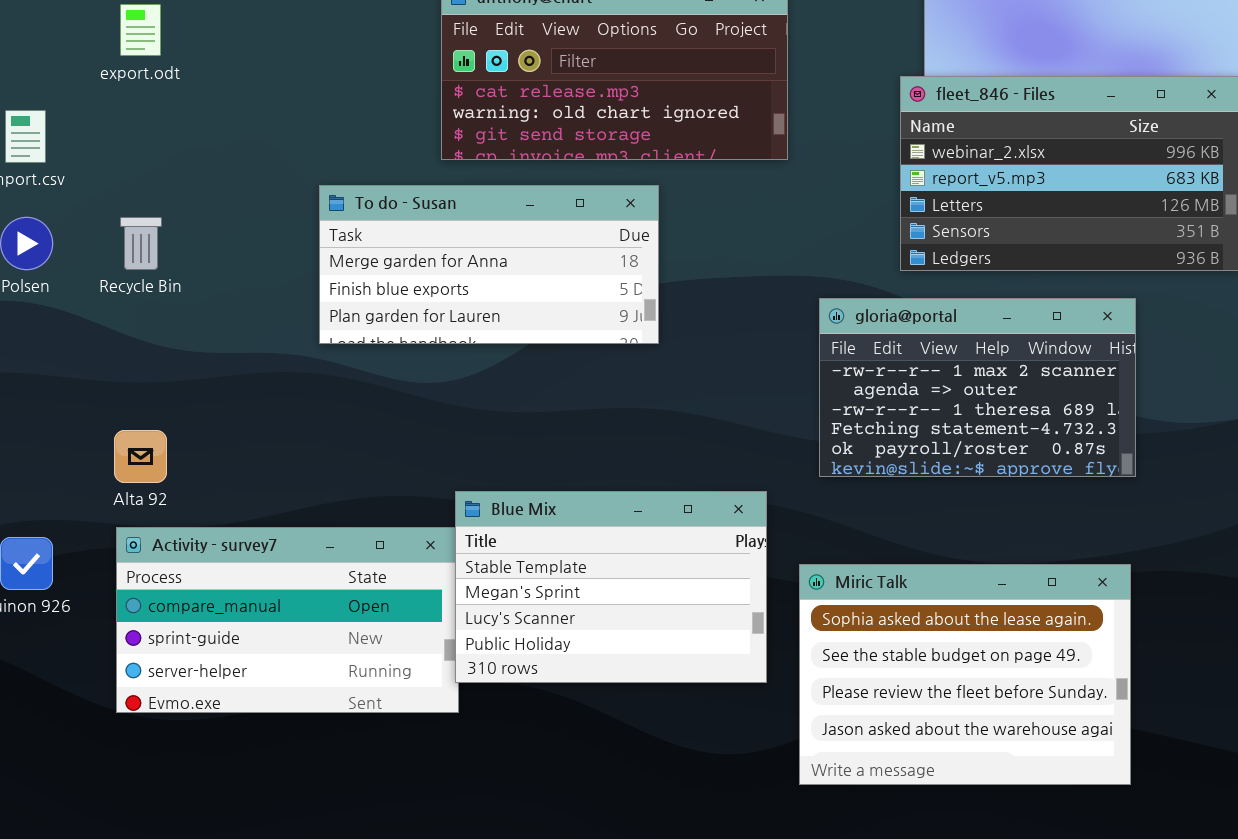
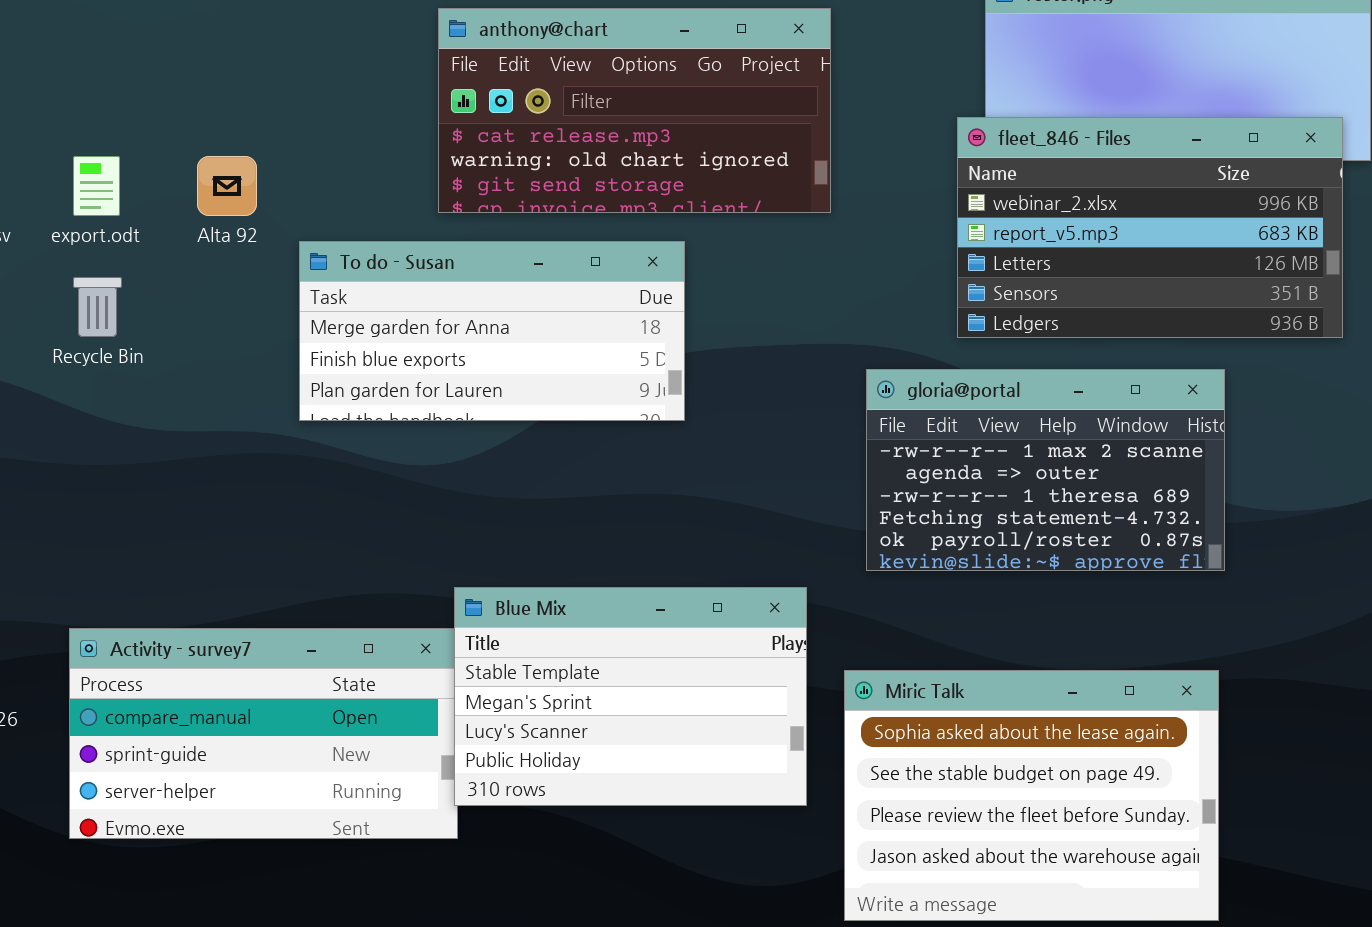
export.odt: [120,4,161,56] -> [73,156,120,216], moved
Alta 92: [114,430,167,483] -> [197,156,257,216], moved

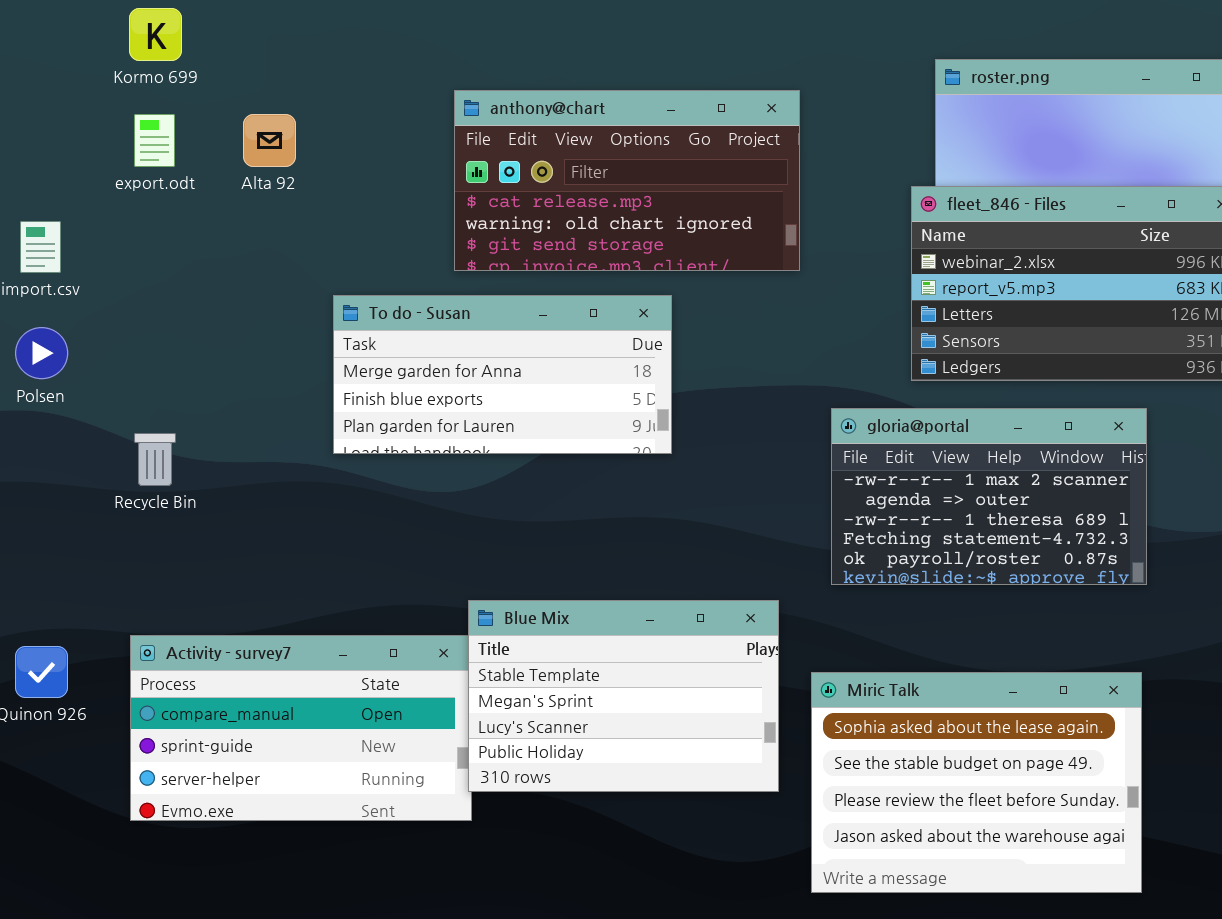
export.odt: [73,156,120,216] -> [134,114,175,167], moved
Alta 92: [197,156,257,216] -> [243,114,296,167], moved
Recycle Bin: [73,277,122,337] -> [134,433,176,486], moved

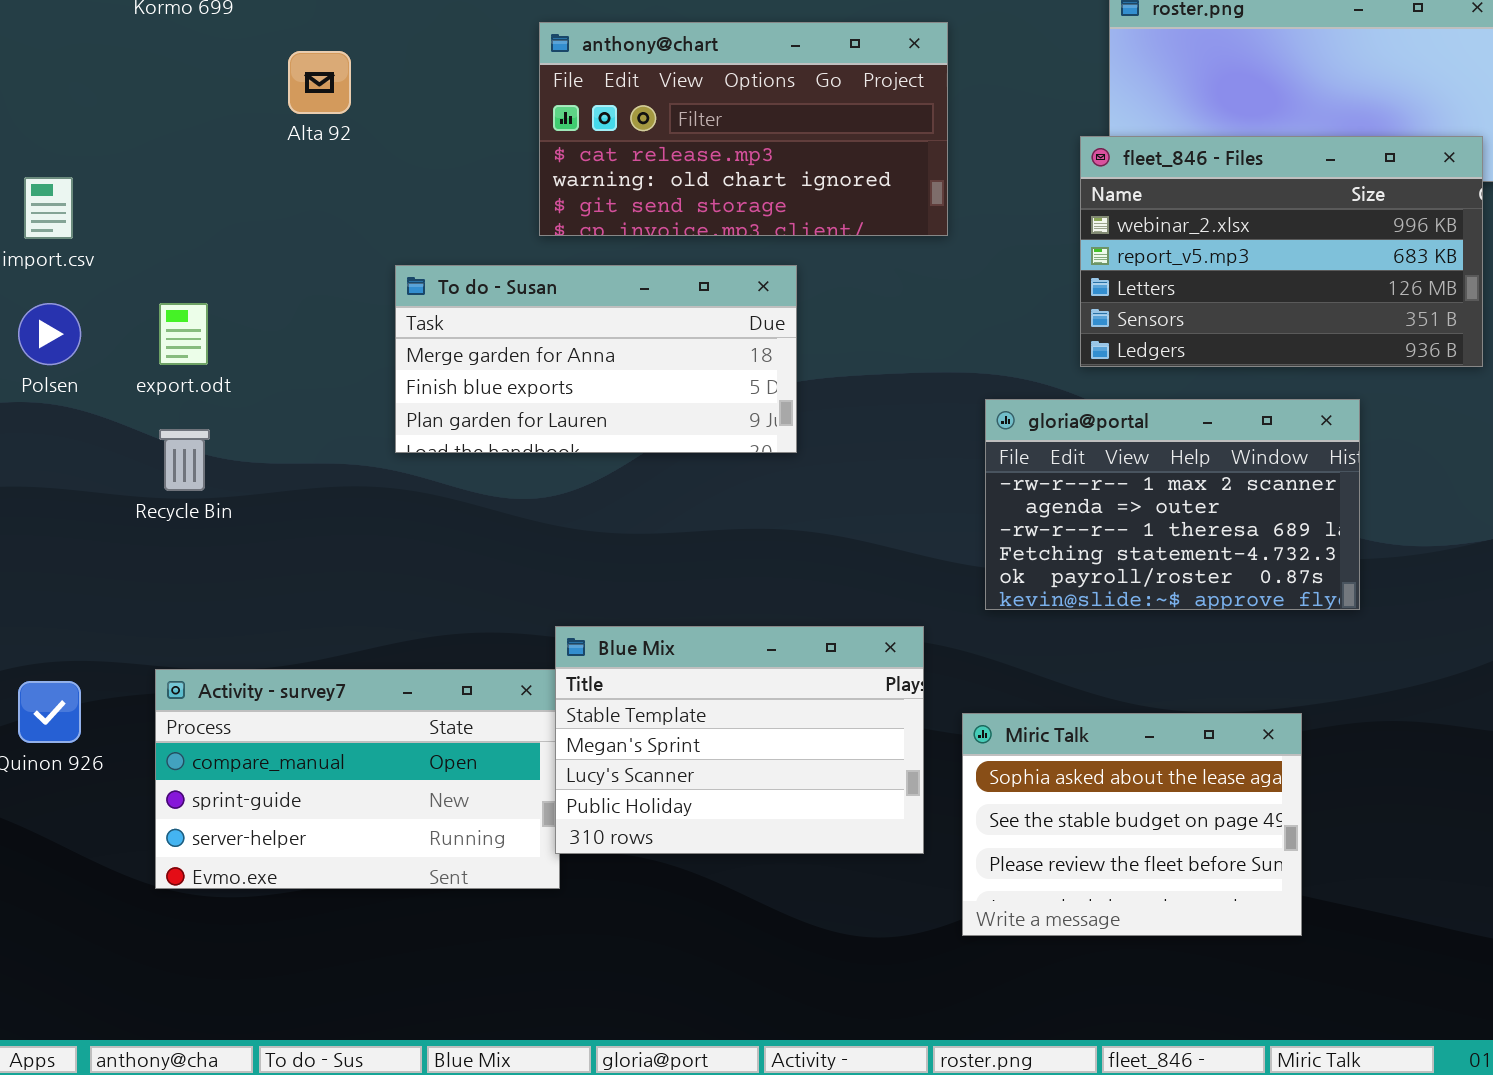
export.odt: [134,114,175,167] -> [159,303,208,365], moved
Miric Talk: [811,672,1142,893] -> [962,713,1302,936], resized

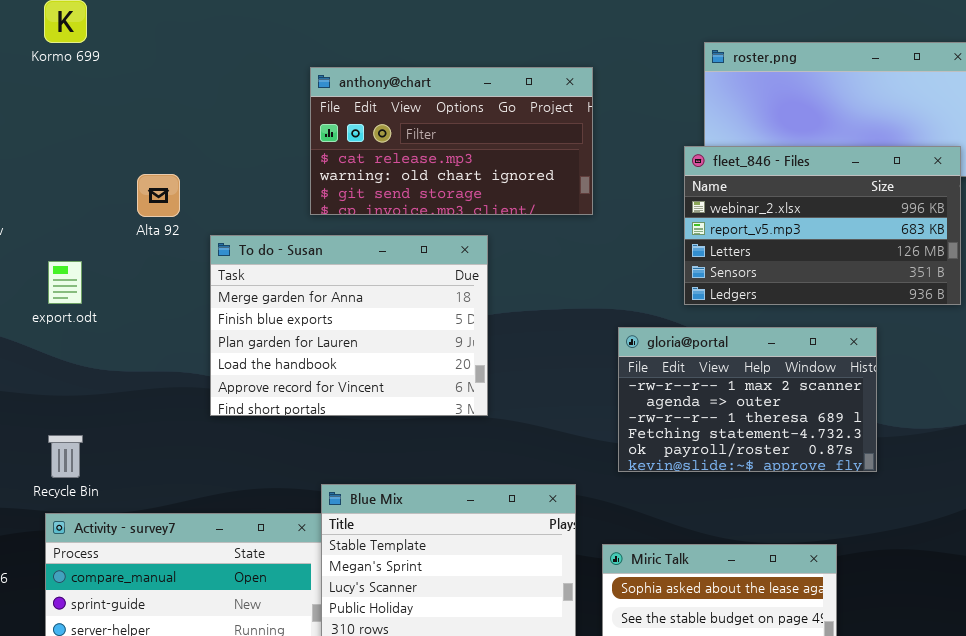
Alta 92: [288,51,351,114] -> [137,174,180,217], moved
To do - Susan: [395,265,797,453] -> [210,235,488,416], resized
Recycle Bin: [159,429,210,491] -> [48,435,83,478], moved

